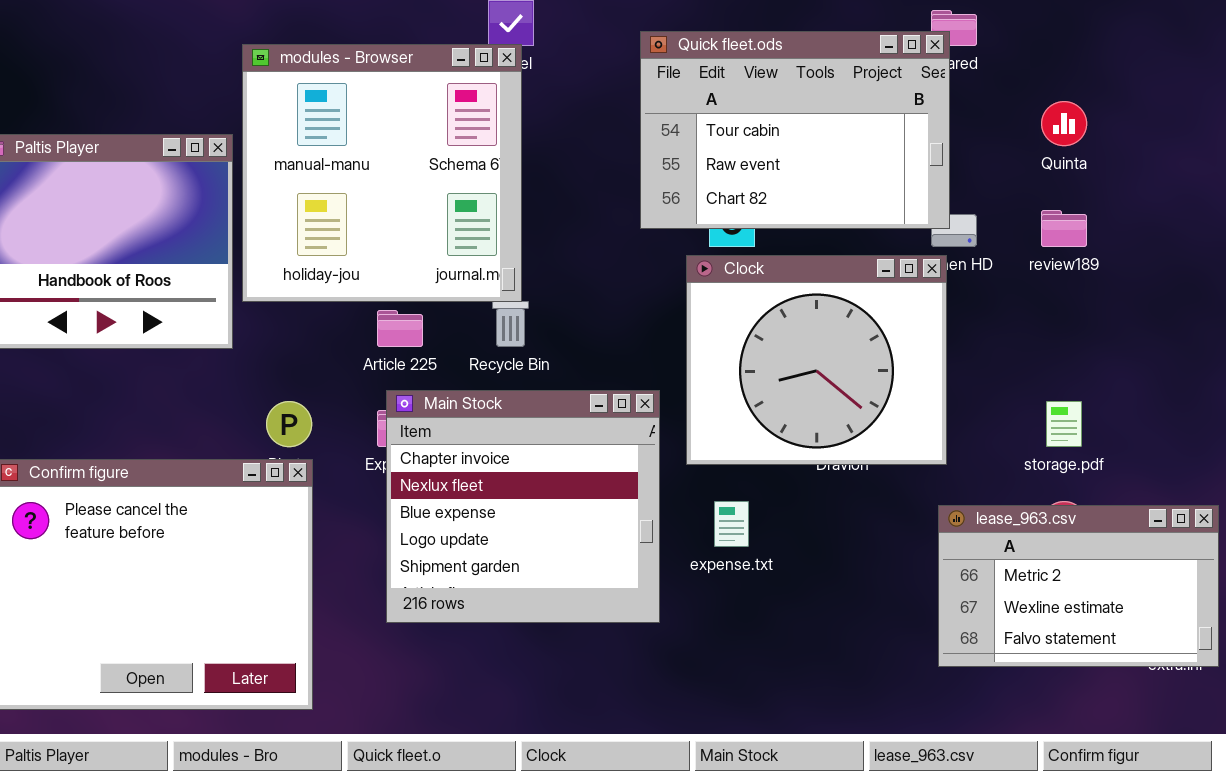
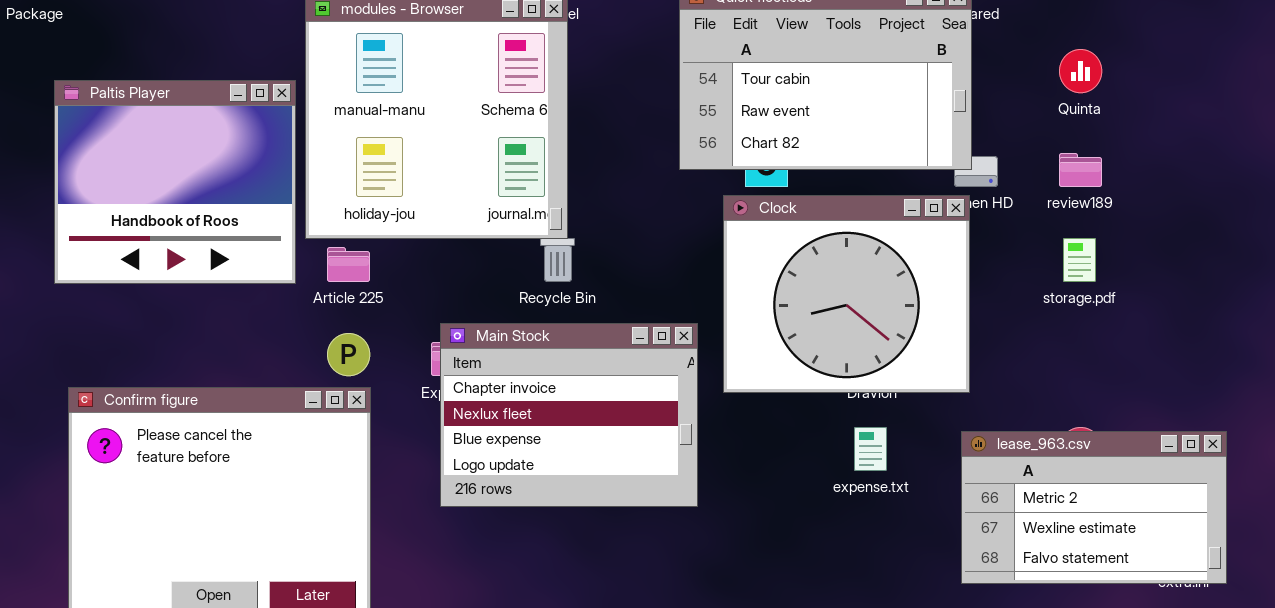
Article 225: [377,310,423,347] -> [327,247,370,282], moved
Main Stock: [386,390,660,623] -> [440,323,698,507], resized
storage.pdf: [1046,401,1082,447] -> [1063,238,1096,282], moved
expense.txt: [714,501,749,547] -> [854,427,887,471], moved

